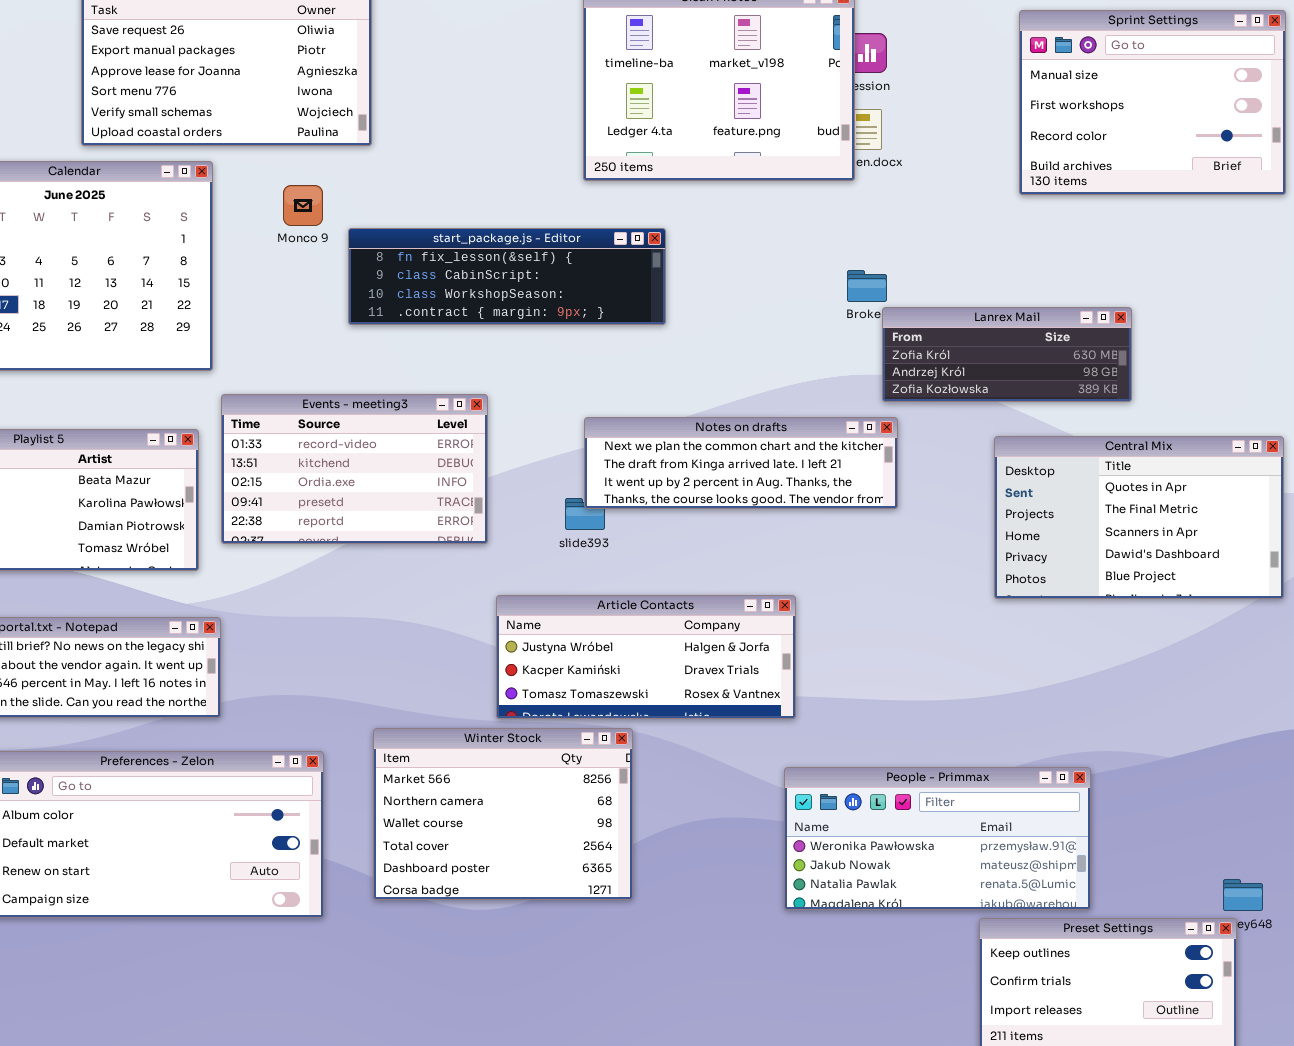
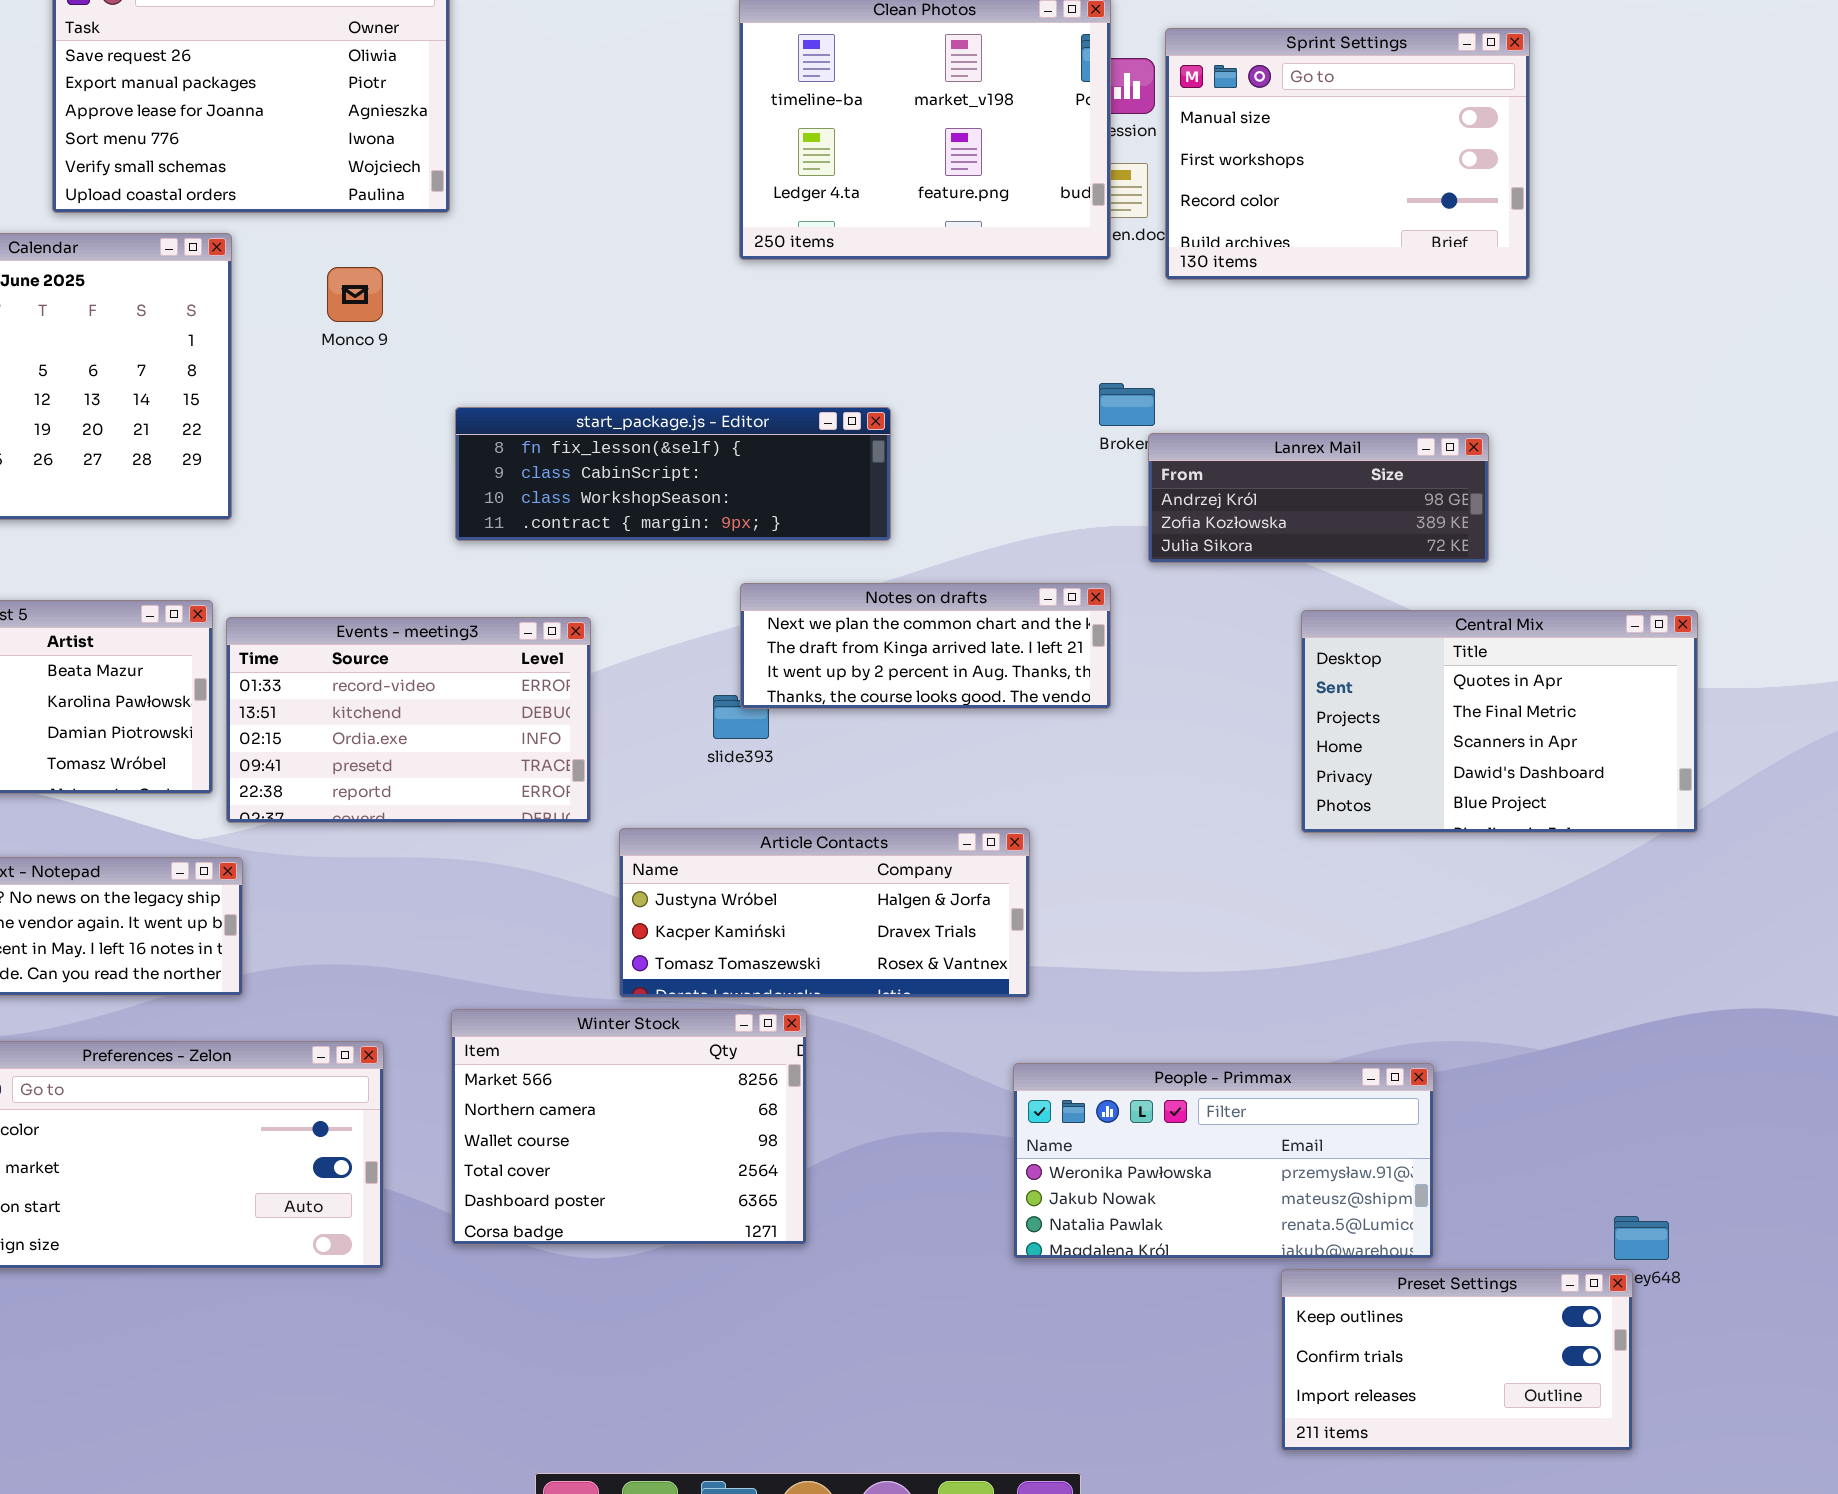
Sprint Settings: [1019,10,1286,195] -> [1165,28,1530,280], moved
start_package.js - Editor: [348,228,666,325] -> [455,407,891,541], moved
Lanrex Mail: [882,307,1132,402] -> [1148,433,1489,563], scrolled down 1 row
Events - meeting3: [221,394,488,544] -> [226,617,591,823], moved
Notes on drafts: [584,417,898,509] -> [740,583,1111,709], resized

